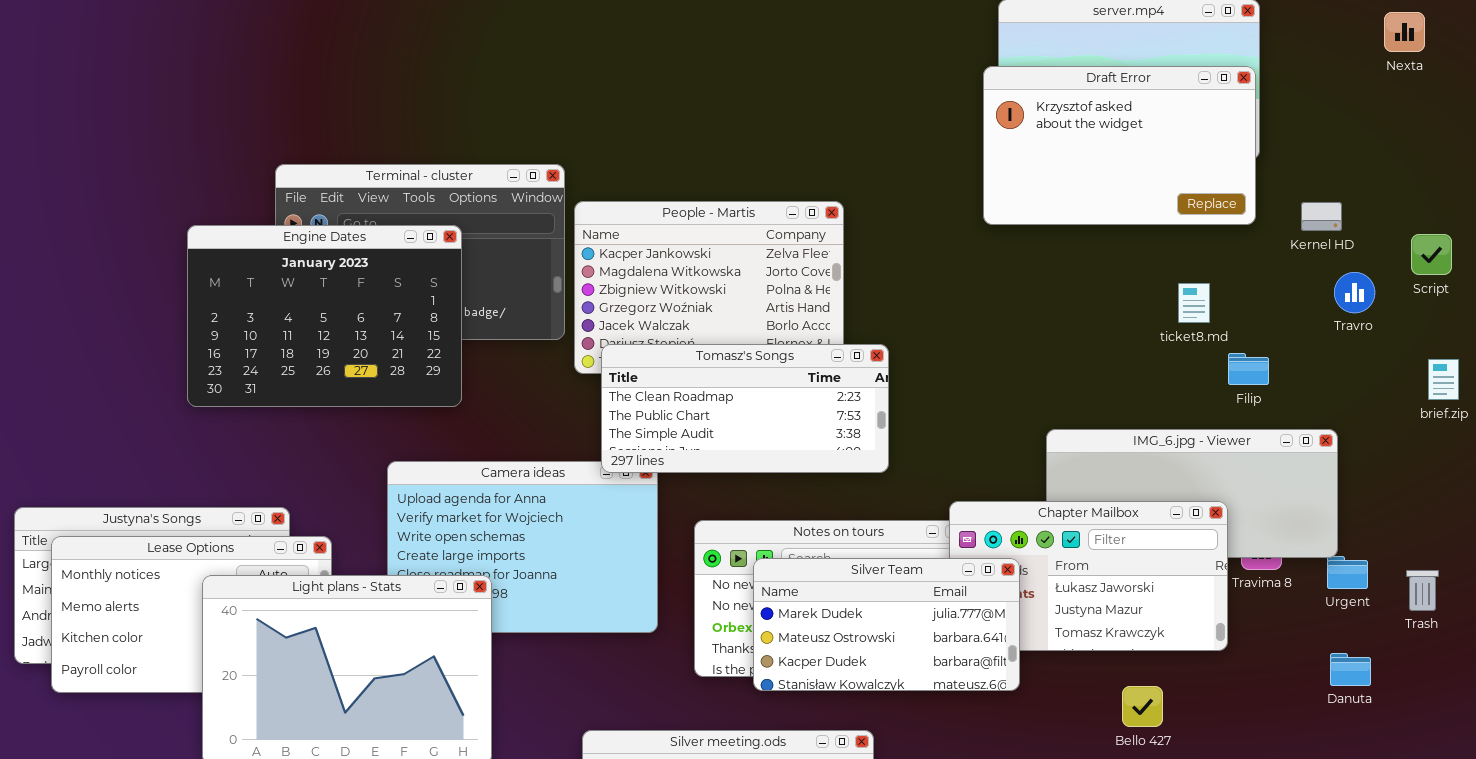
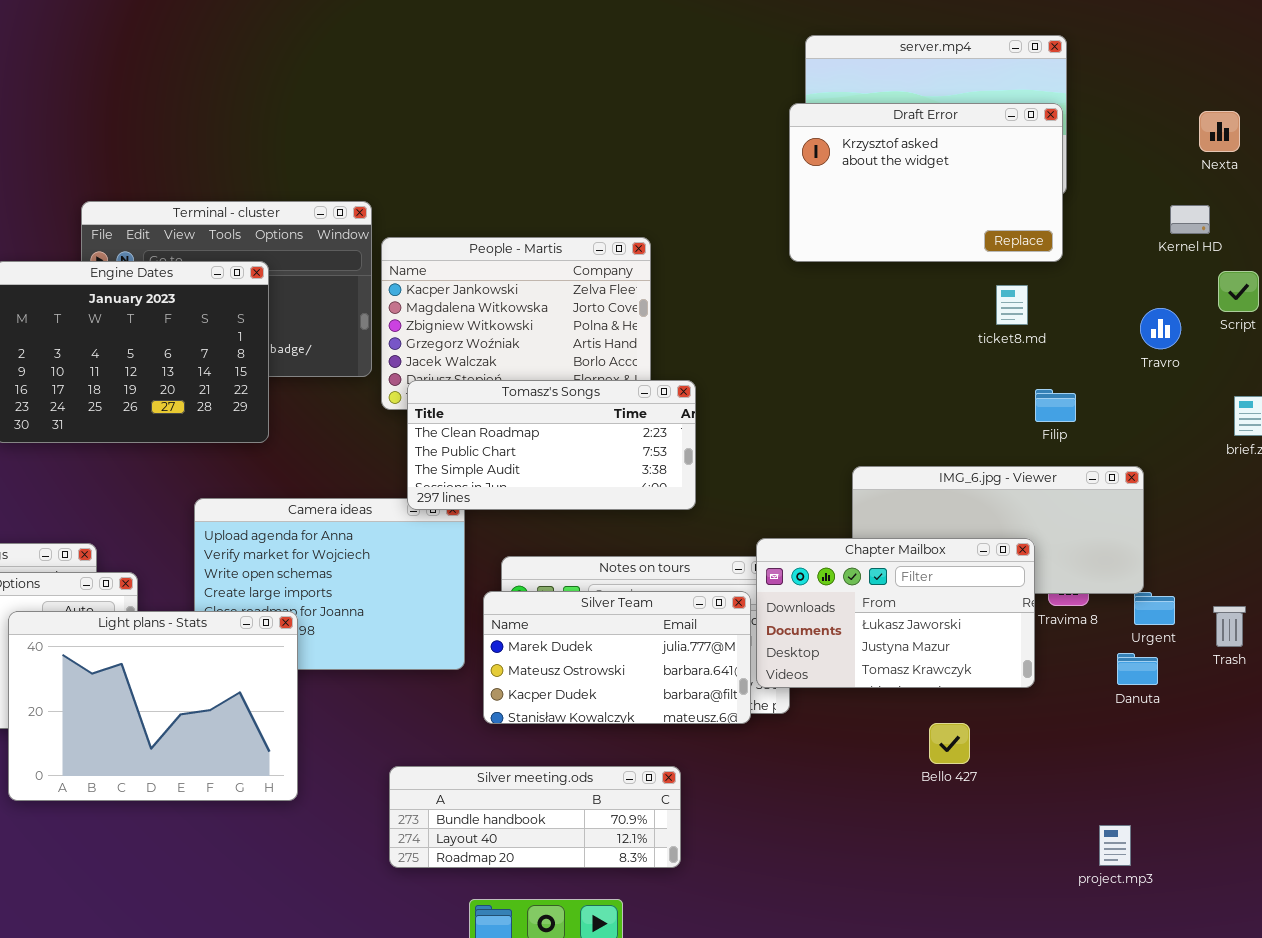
Nexta: [1384,12,1425,52] -> [1199,111,1240,152], moved
Kernel HD: [1301,202,1342,231] -> [1170,205,1210,234], moved
ticket8.md: [1178,283,1210,323] -> [996,285,1028,325], moved
Silver Team: [753,558,1020,691] -> [483,591,751,724], moved
Danuta: [1330,653,1371,686] -> [1117,653,1158,685], moved

